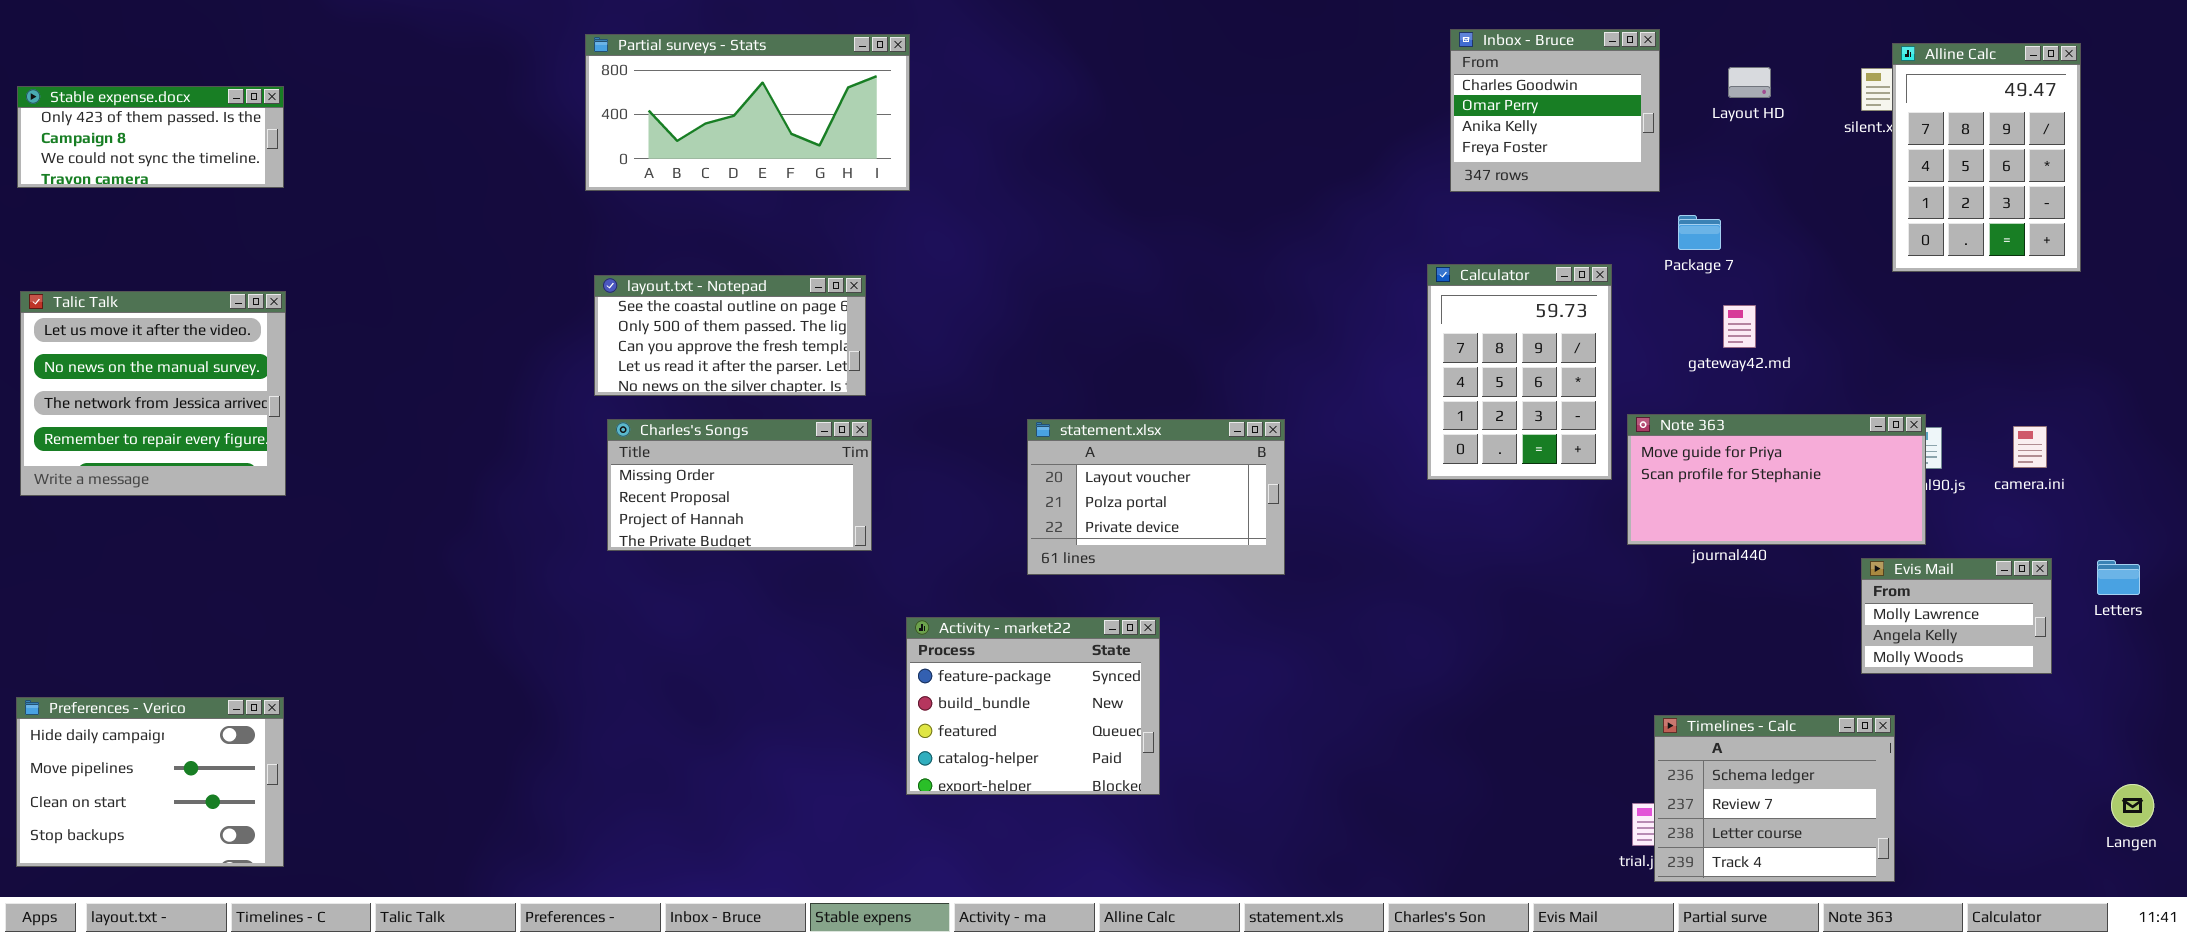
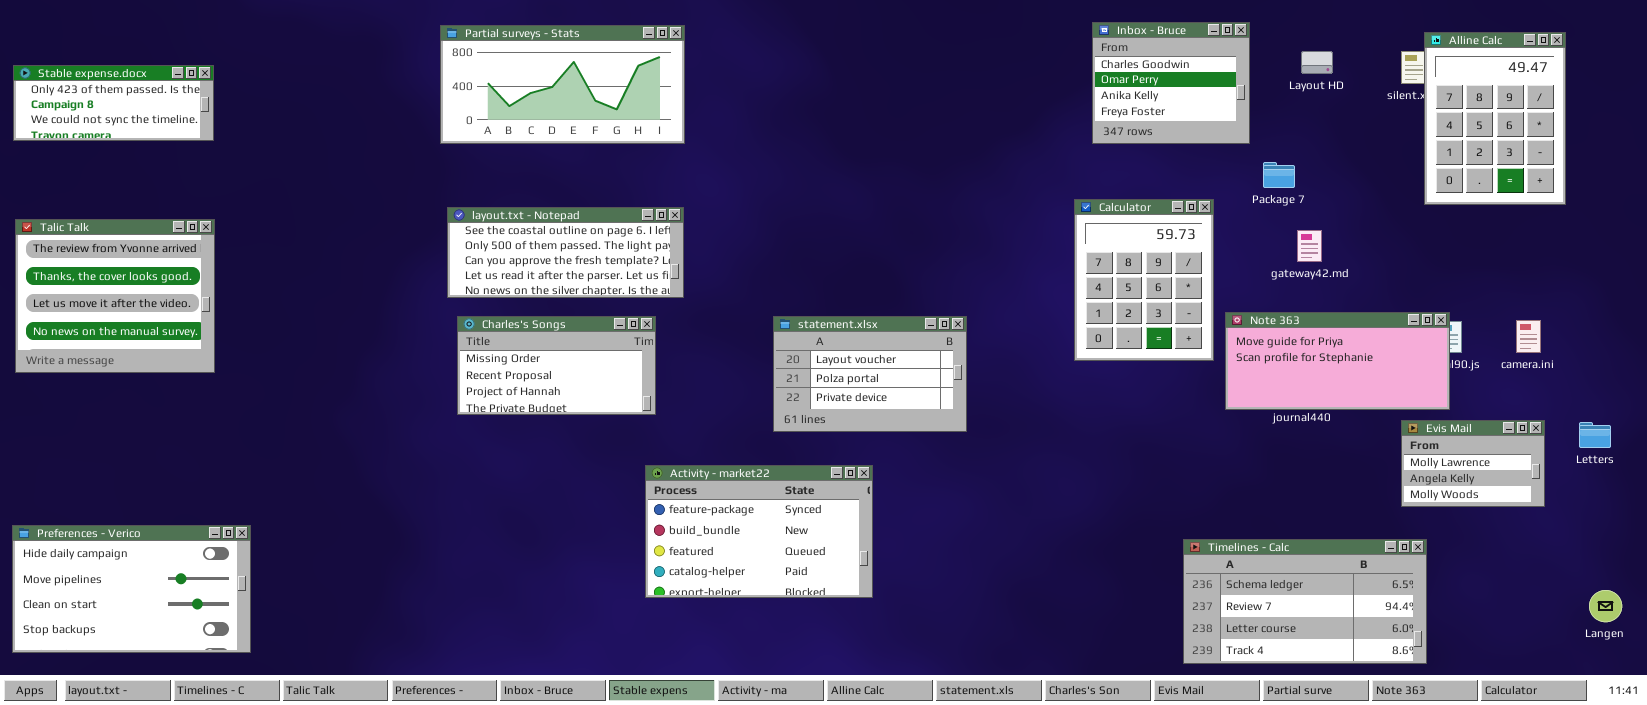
layout.txt - Notepad: [594,275,866,396] -> [447,207,684,298], resized
Talic Talk: [20,291,286,496] -> [15,219,215,373], scrolled up 2 rows
Activity - market22: [906,617,1160,795] -> [645,465,873,598], resized
Preferences - Verico: [16,697,284,867] -> [12,525,251,653], resized
Timelines - Calc: [1654,715,1895,882] -> [1183,539,1427,664], resized

